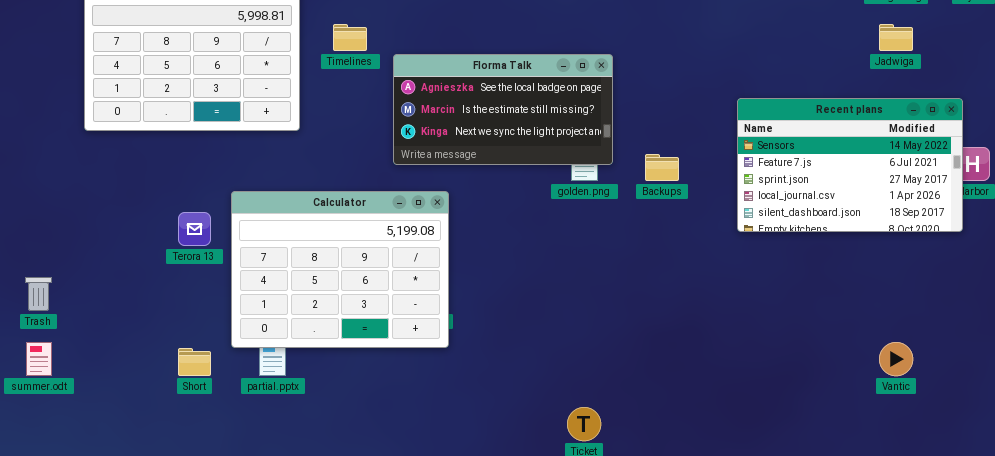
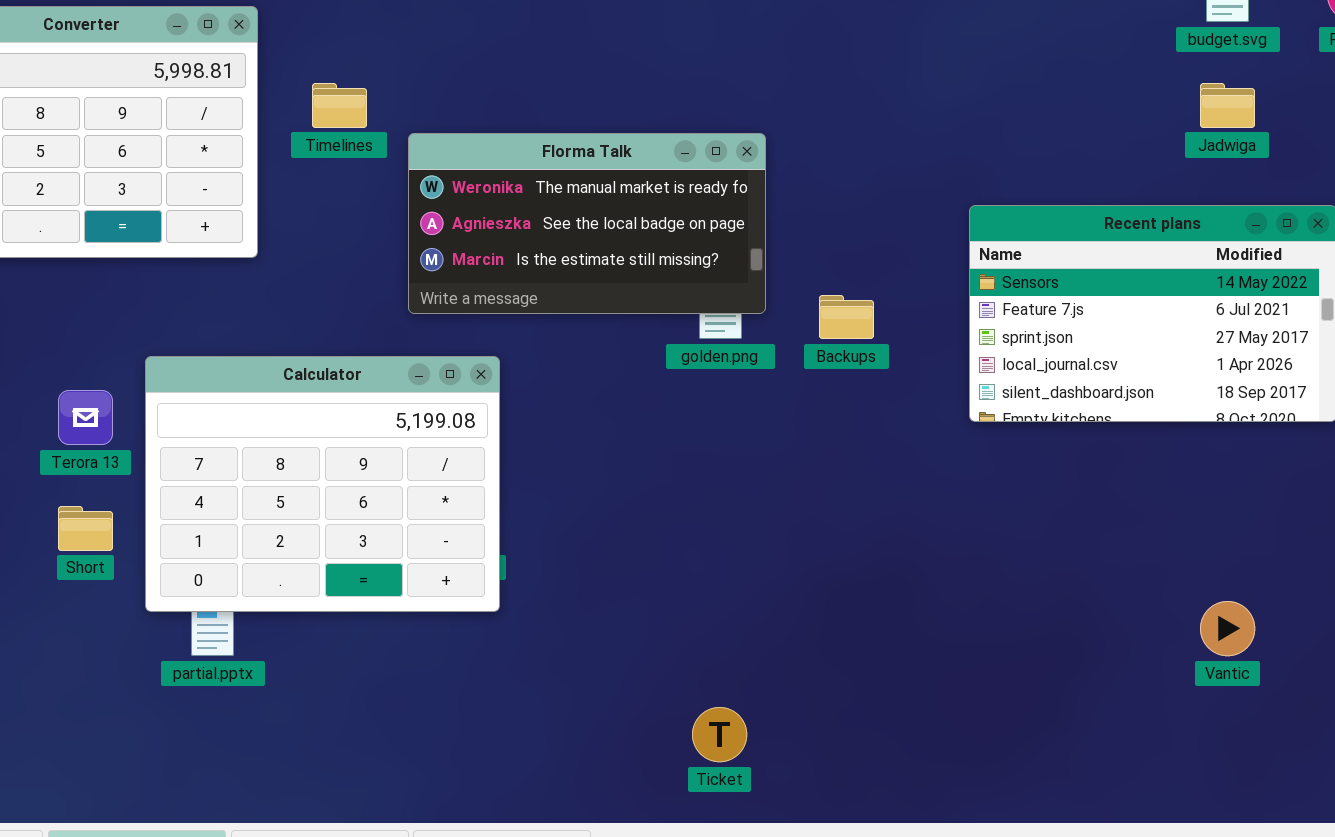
Florma Talk: [393,54,613,165] -> [408,133,766,314], scrolled up 1 row
Short: [178,348,211,376] -> [58,506,113,551], moved

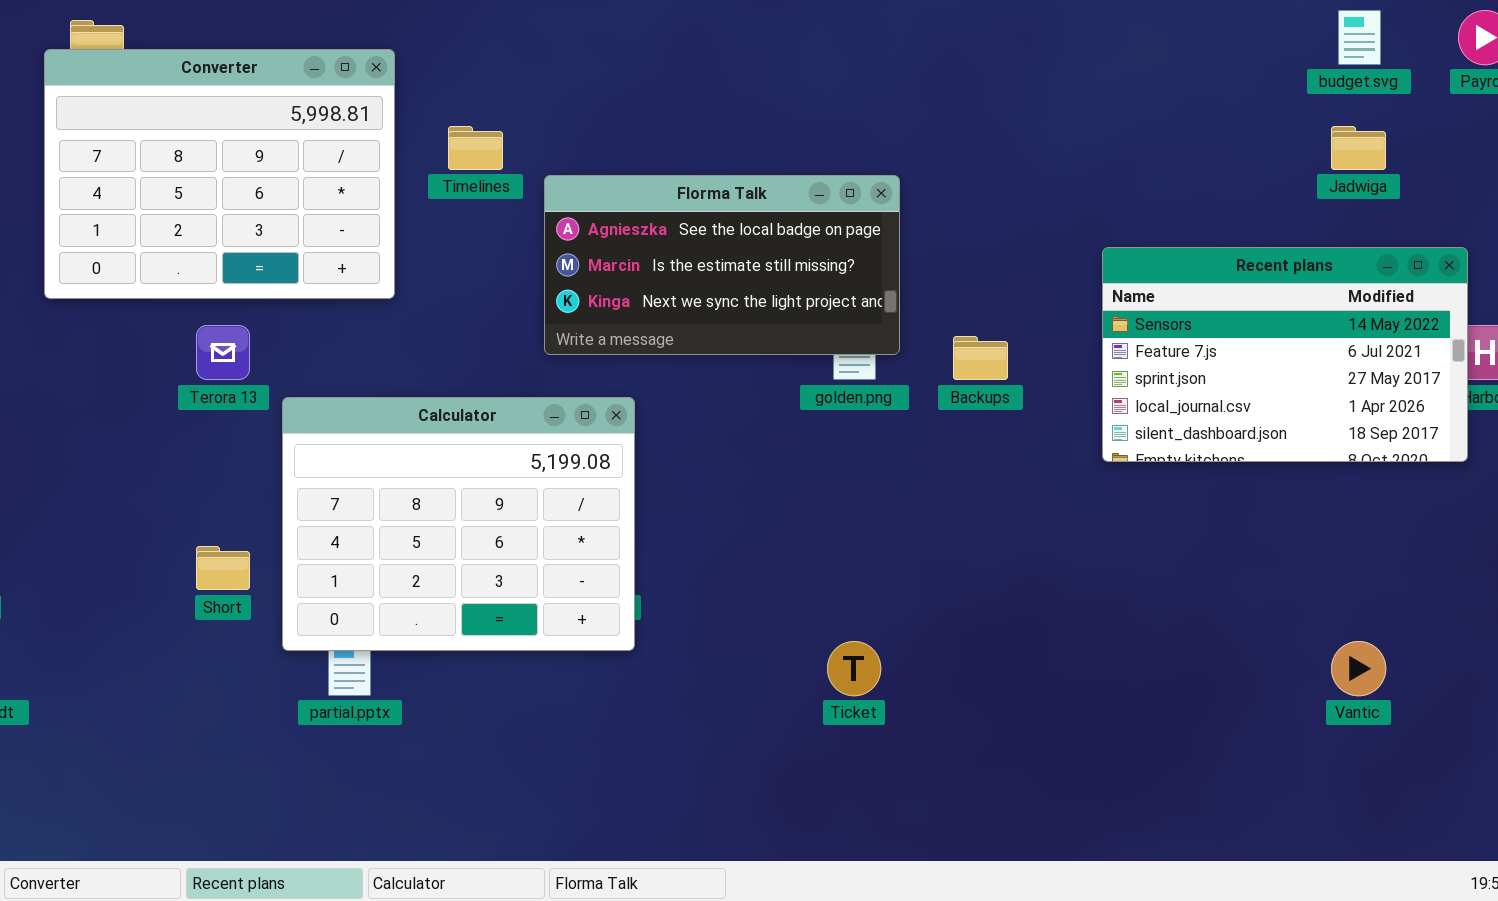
Florma Talk: [408,133,766,314] -> [544,175,900,355], scrolled down 1 row
Terora 13: [58,390,113,445] -> [196,325,250,380], moved
Ticket: [692,707,747,762] -> [827,641,881,696], moved

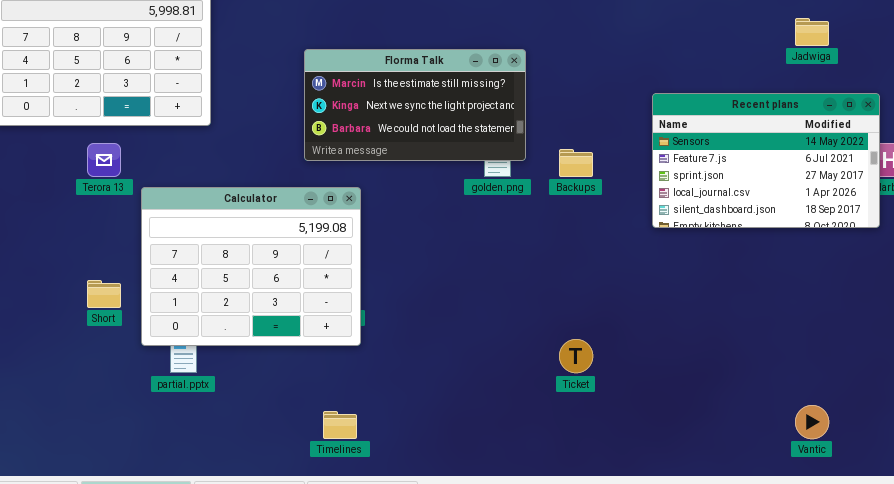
Timelines: [448,126,503,170] -> [323,411,357,439], moved
Florma Talk: [544,175,900,355] -> [304,49,526,161], scrolled down 1 row
Ticket: [827,641,881,696] -> [559,339,593,373], moved
Vantic: [1331,641,1386,696] -> [795,405,829,439], moved

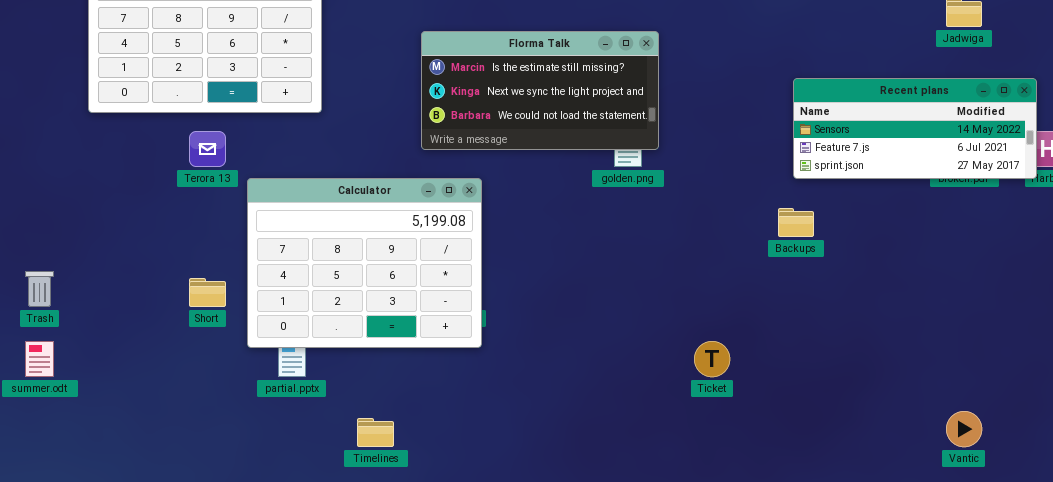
Recent plans: [652,93,880,228] -> [793,78,1037,179], resized
Backups: [559,149,593,177] -> [778,208,814,237], moved
Timelines: [323,411,357,439] -> [357,418,394,447], moved

